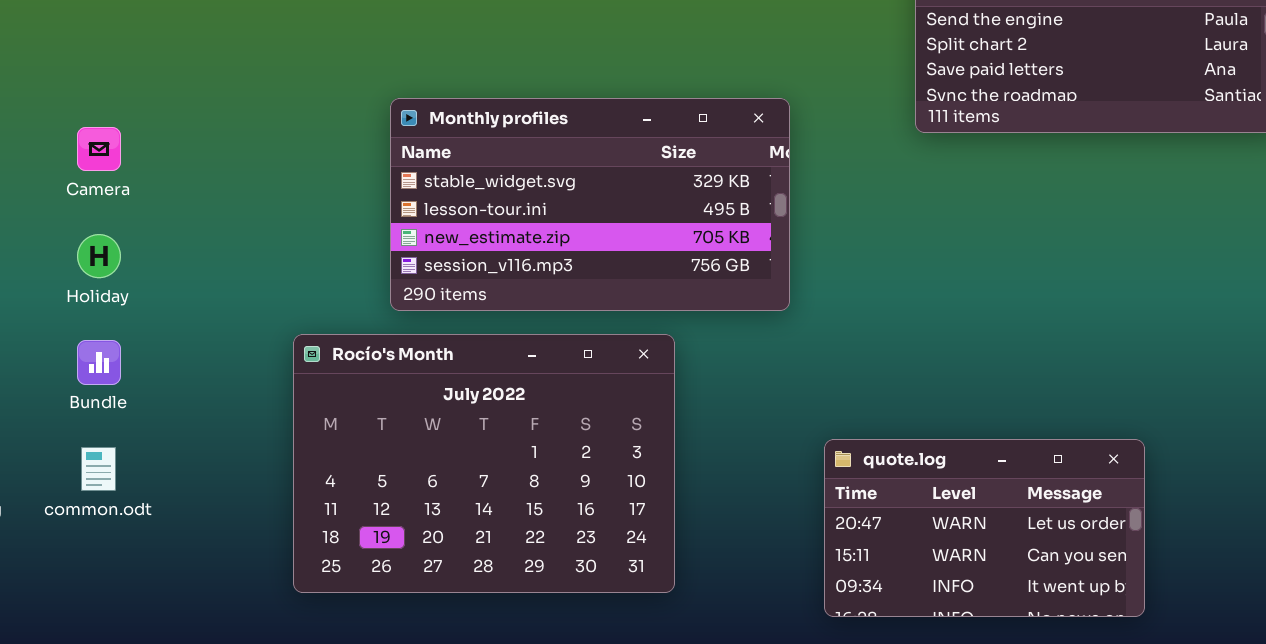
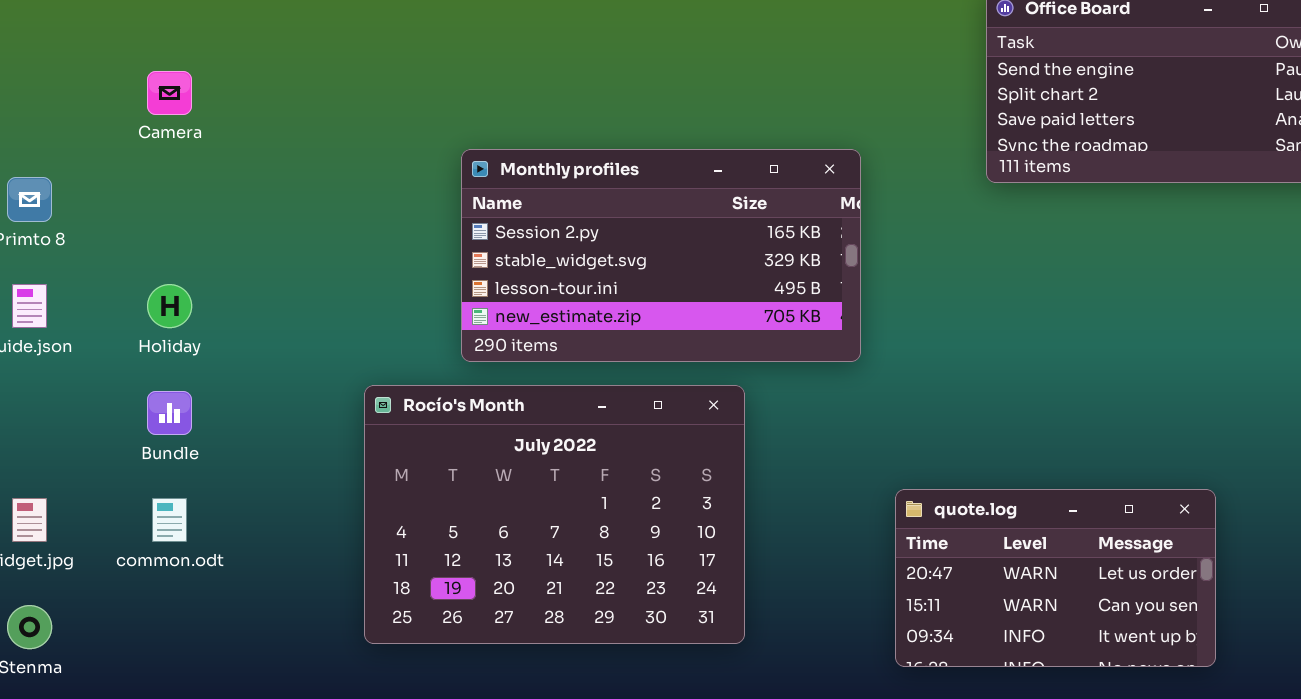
Monthly profiles: [390,98,790,311] -> [461,149,861,362], scrolled up 1 row
Camera: [77,127,121,171] -> [147,71,192,115], moved

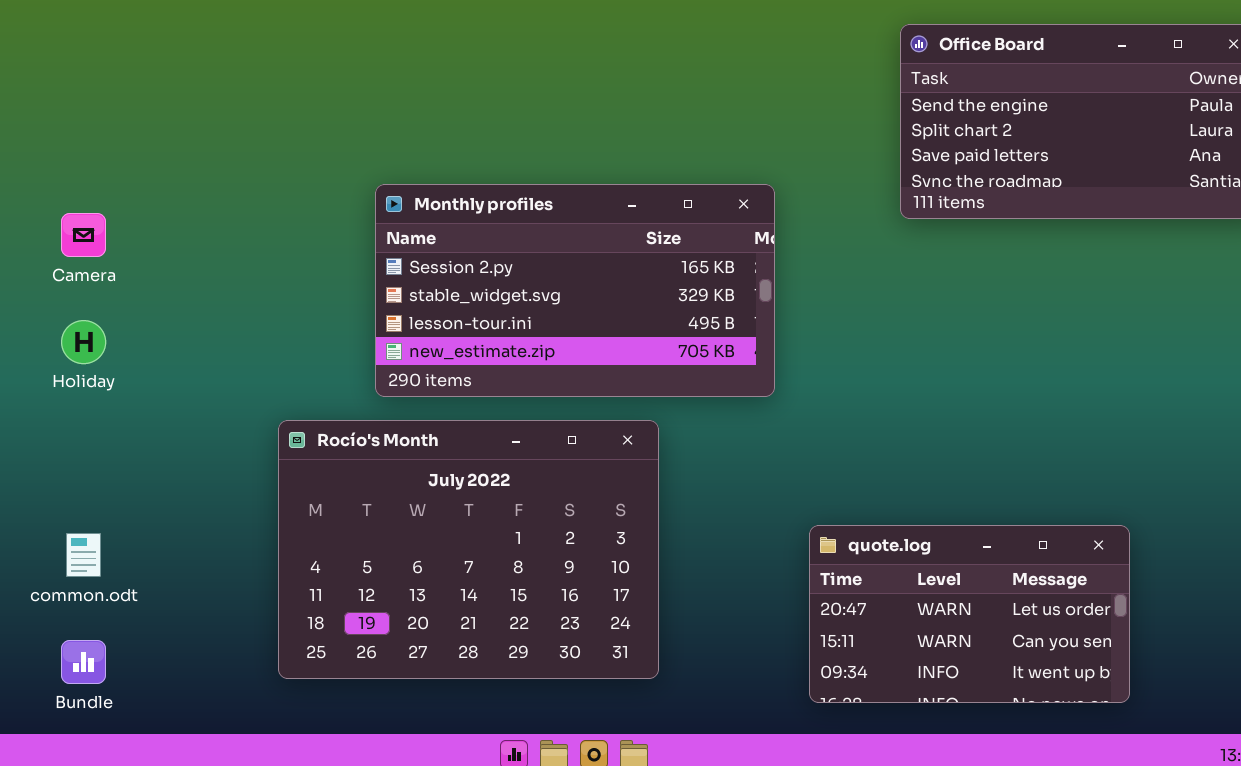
Camera: [147,71,192,115] -> [61,213,106,257], moved
Bundle: [147,391,192,435] -> [61,640,106,684], moved

